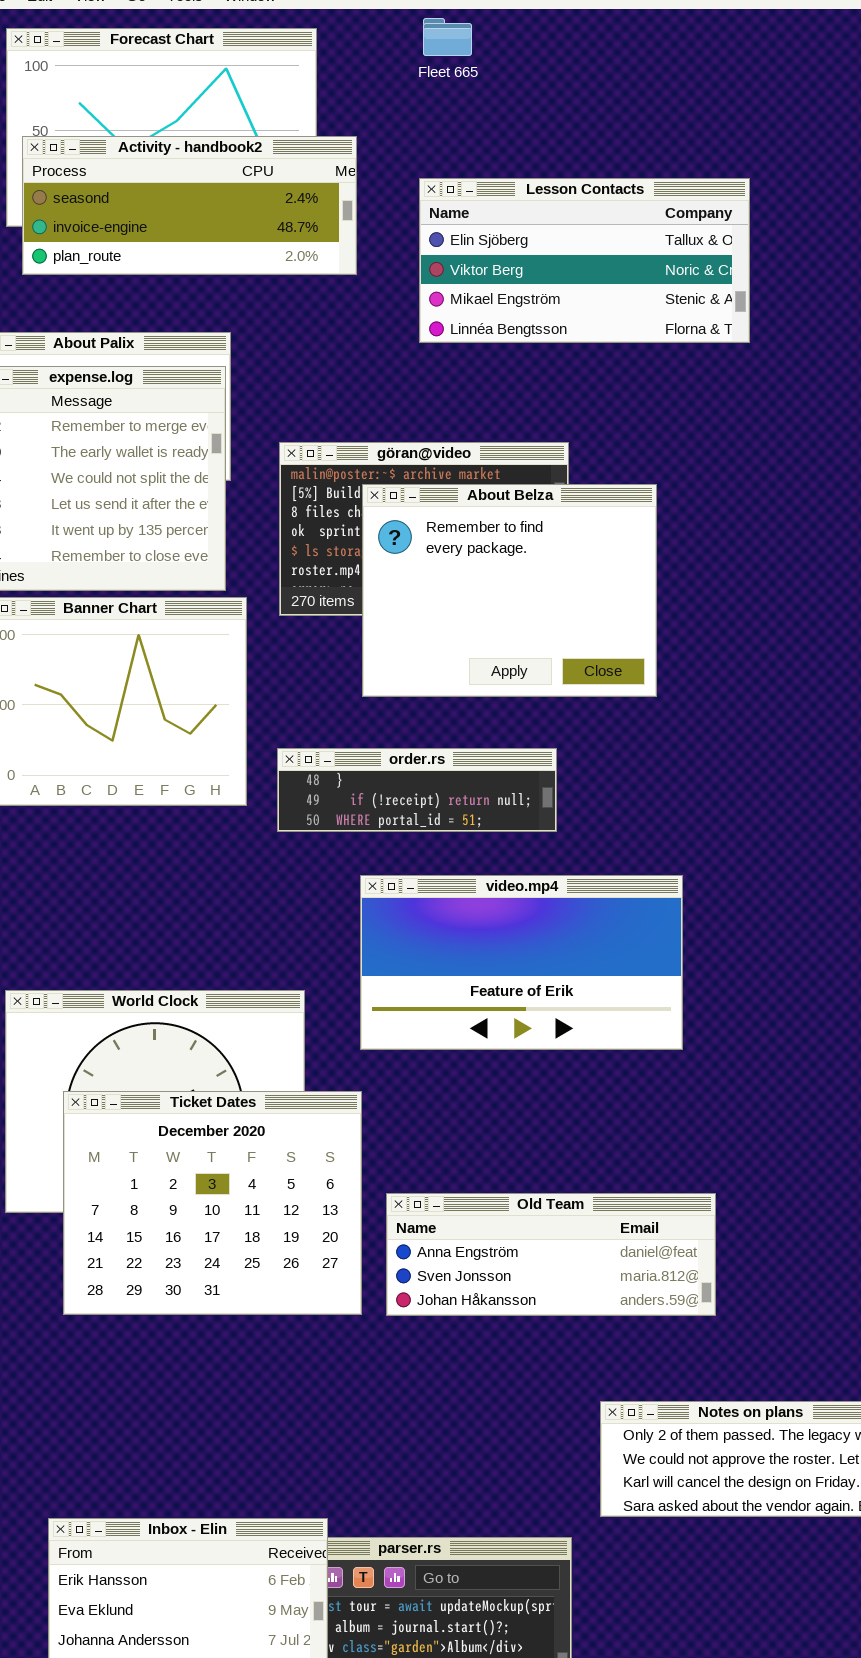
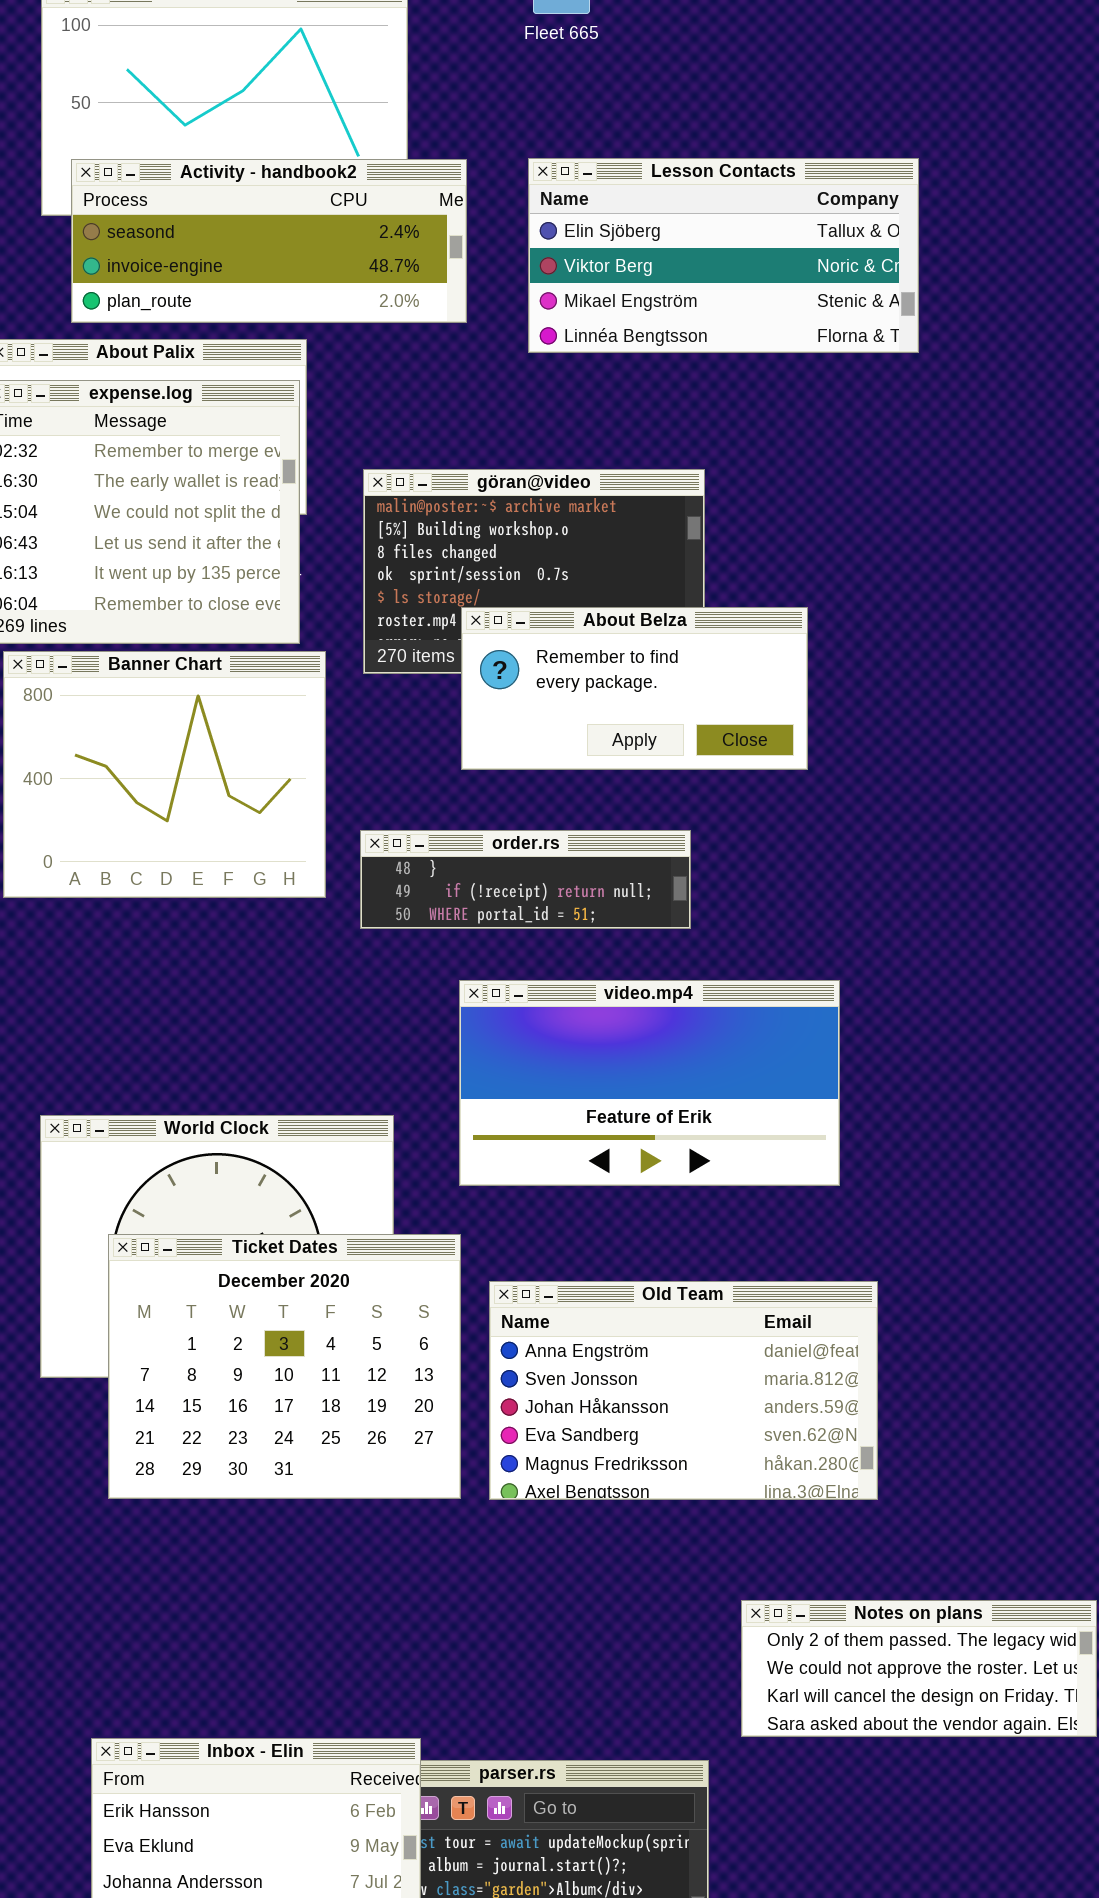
Activity - handbook2: [22,136,357,275] -> [71,159,467,323], moved
About Belza: [362,484,657,697] -> [461,607,808,770], resized
Old Team: [386,1193,716,1316] -> [489,1281,878,1500], resized

